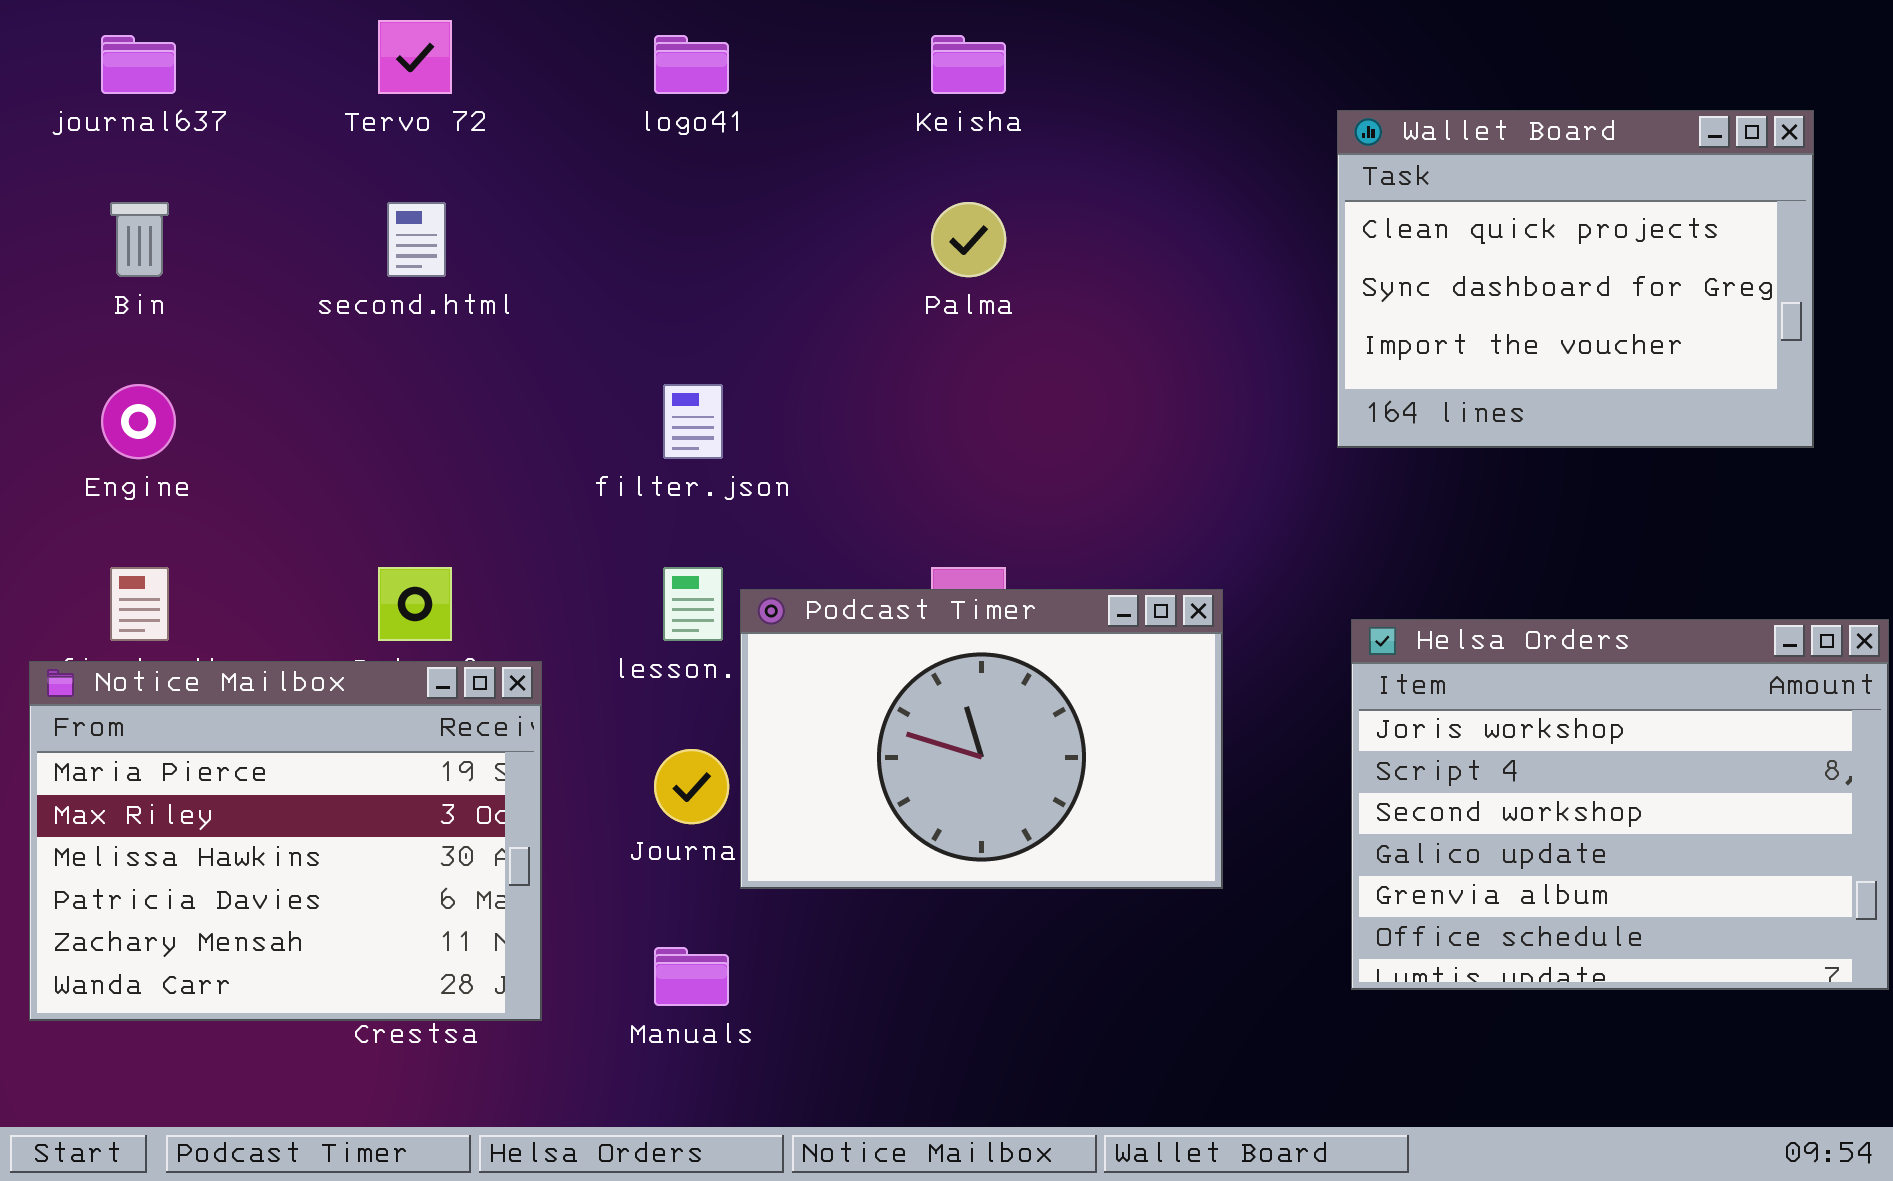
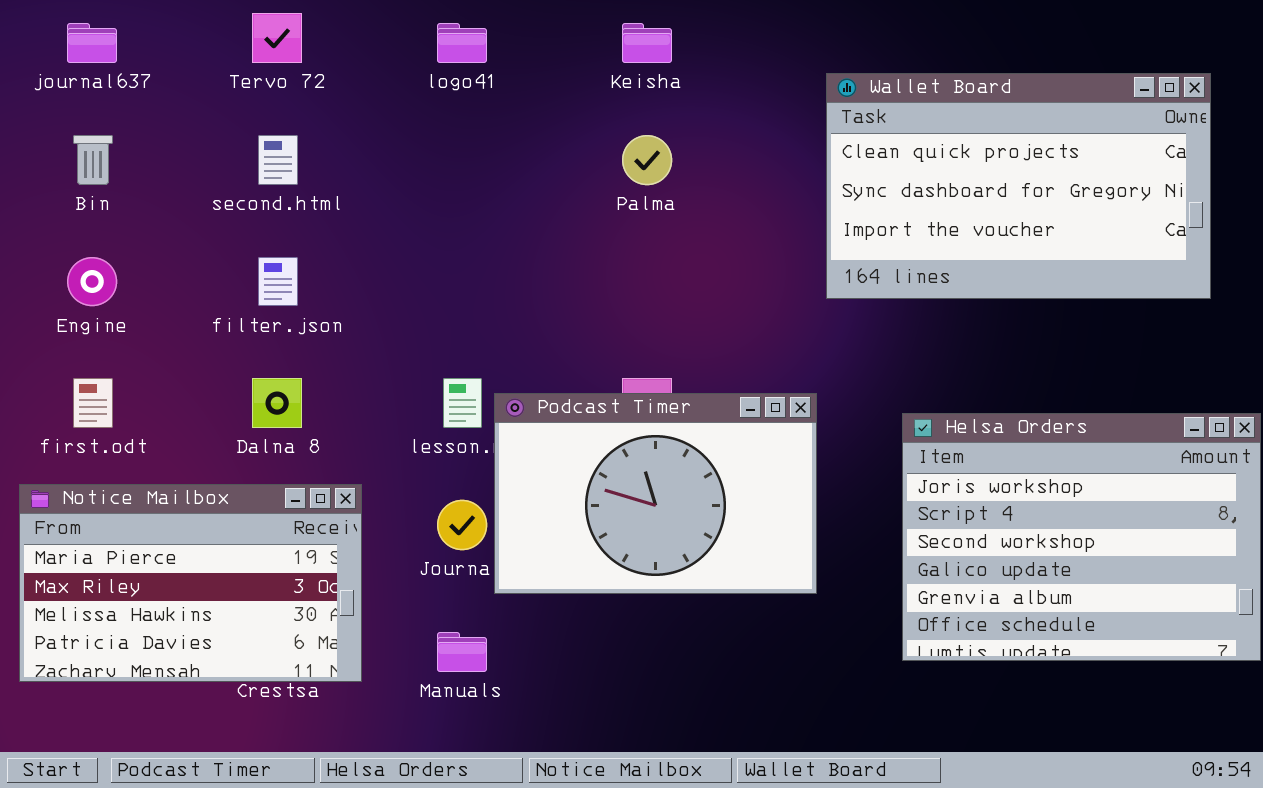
Wallet Board: [1337,110,1814,448] -> [826,73,1211,299], resized
filter.json: [663,384,723,459] -> [258,257,298,306], moved
Notice Mailbox: [29,661,542,1021] -> [19,484,362,682], resized

